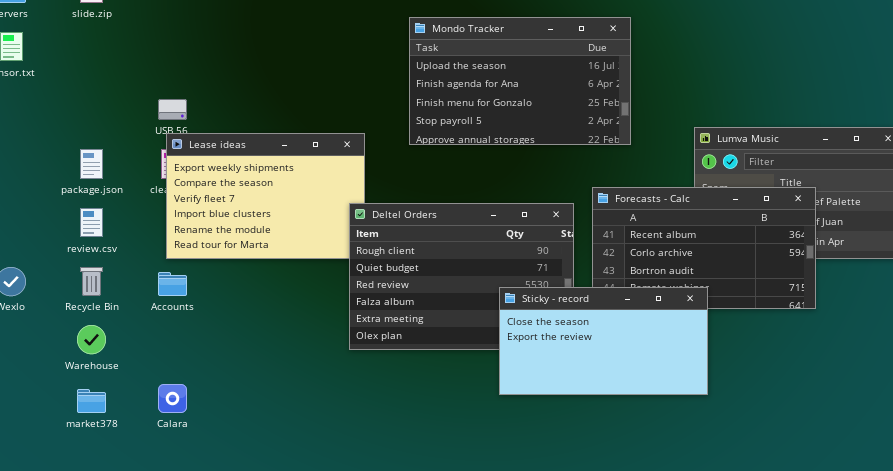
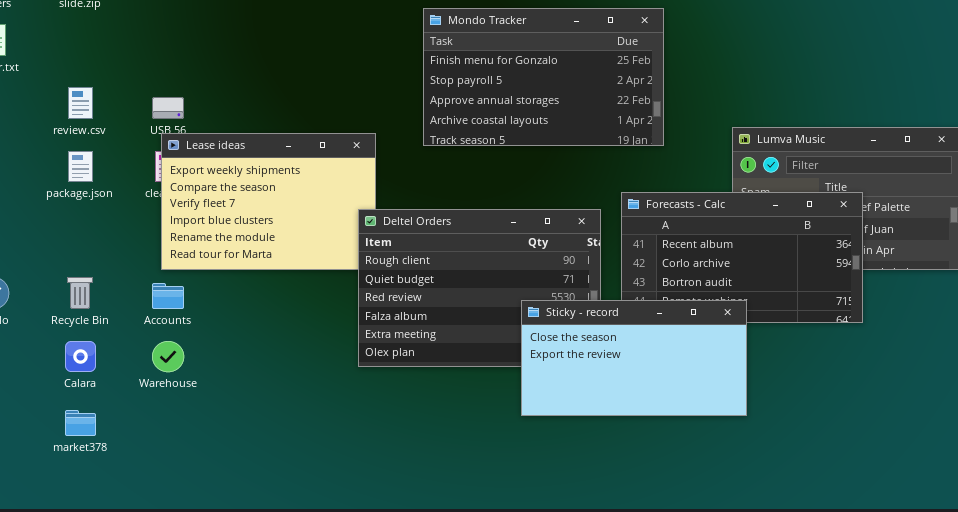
Mondo Tracker: [409,17,631,145] -> [423,8,664,146], scrolled down 2 rows
review.csv: [80,208,103,237] -> [68,87,93,119], moved
Warehouse: [77,325,106,354] -> [152,341,184,372], moved
Calara: [158,384,187,413] -> [65,341,96,372], moved

